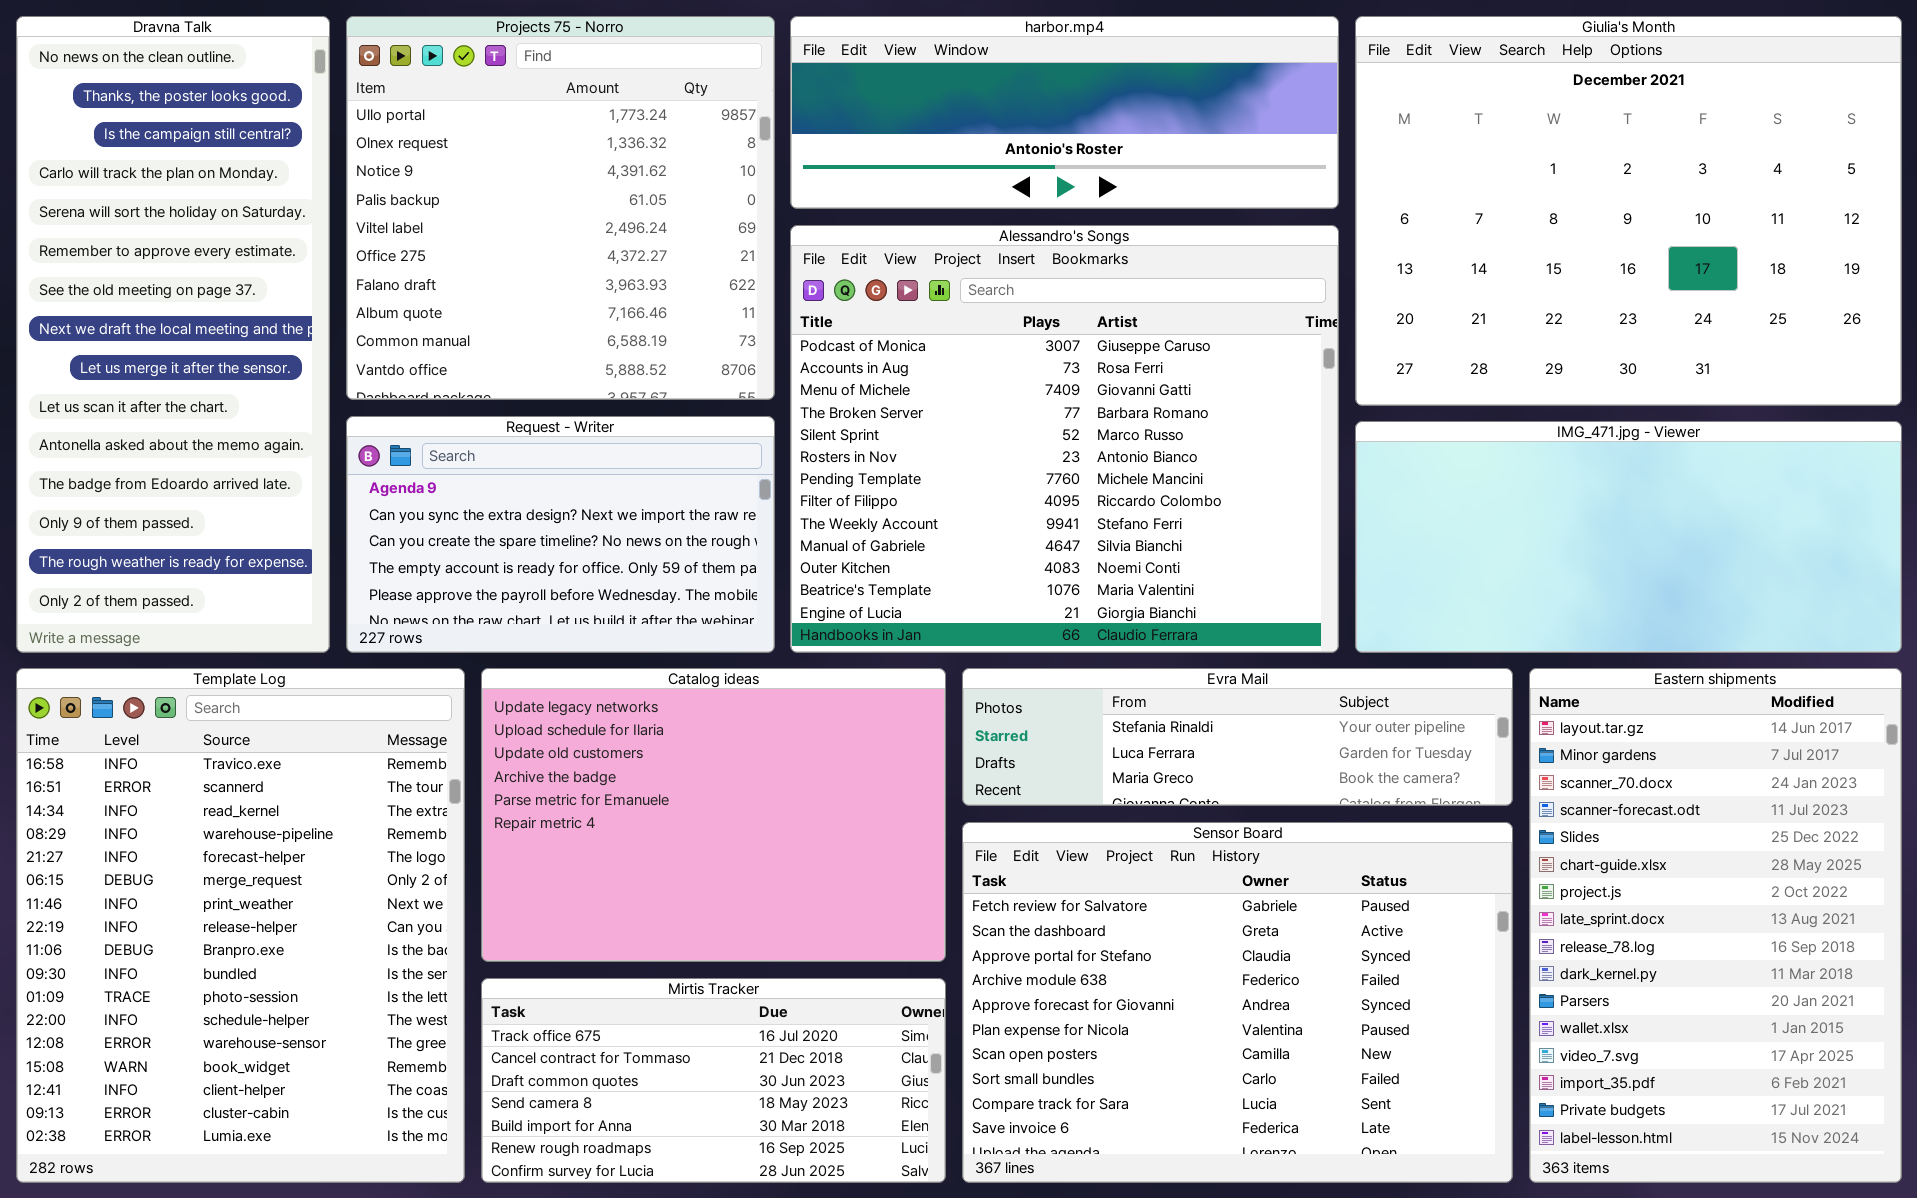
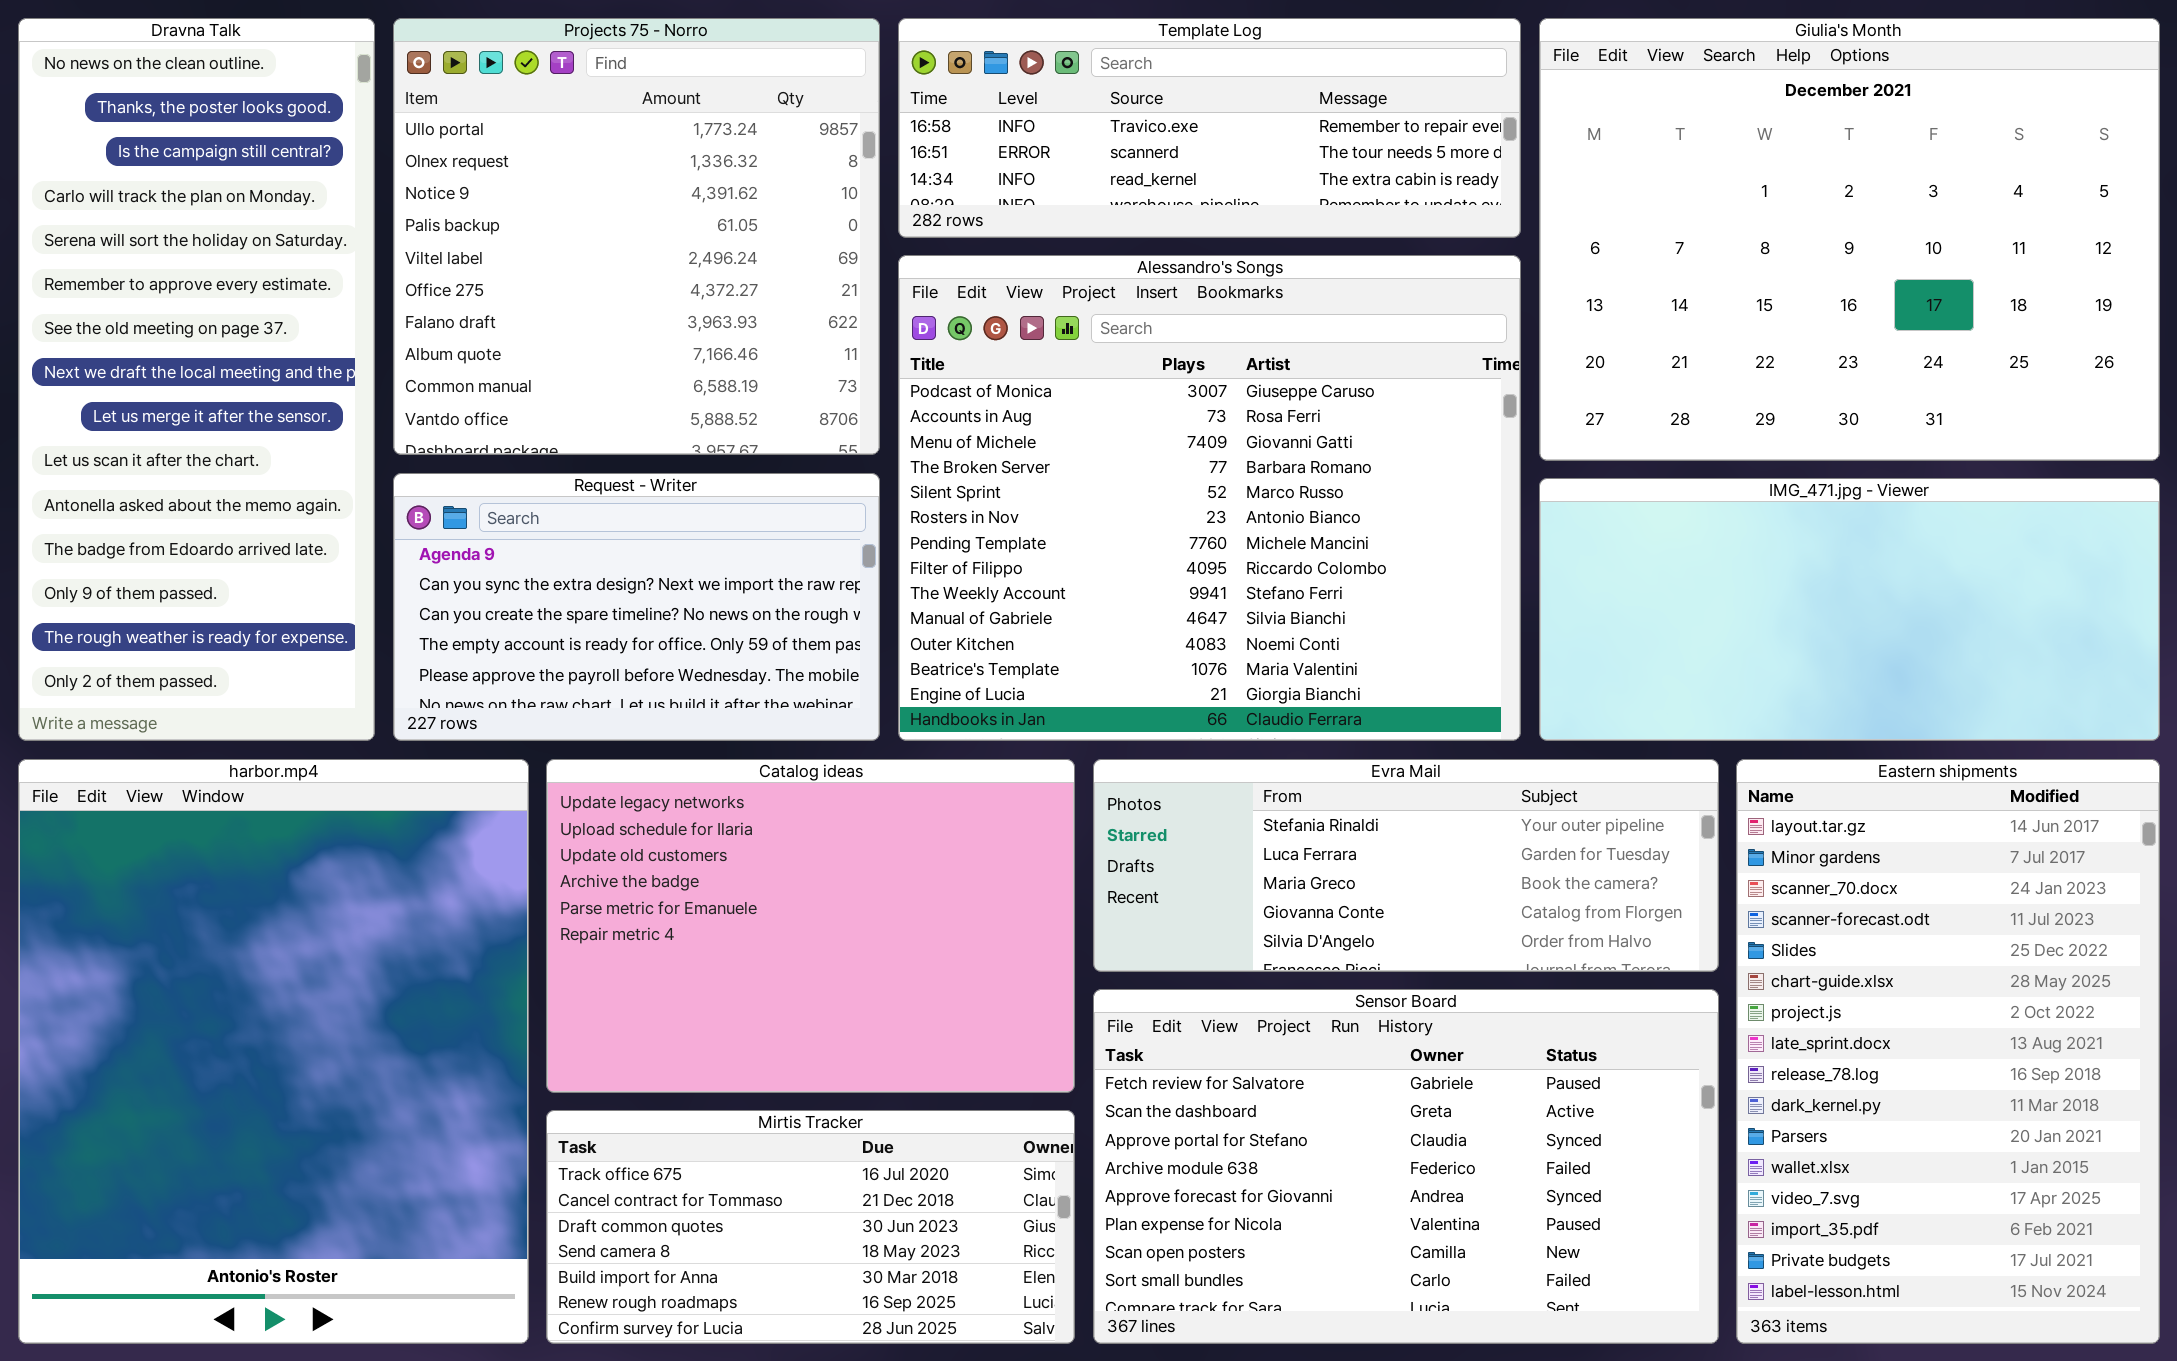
harbor.mp4: [790,16,1339,209] -> [18,759,529,1344], moved, resized
Template Log: [16,668,465,1183] -> [898,18,1521,238], moved, resized
Evra Mail: [962,668,1513,806] -> [1093,759,1719,972], resized
Sensor Board: [962,822,1513,1183] -> [1093,989,1719,1344], resized

